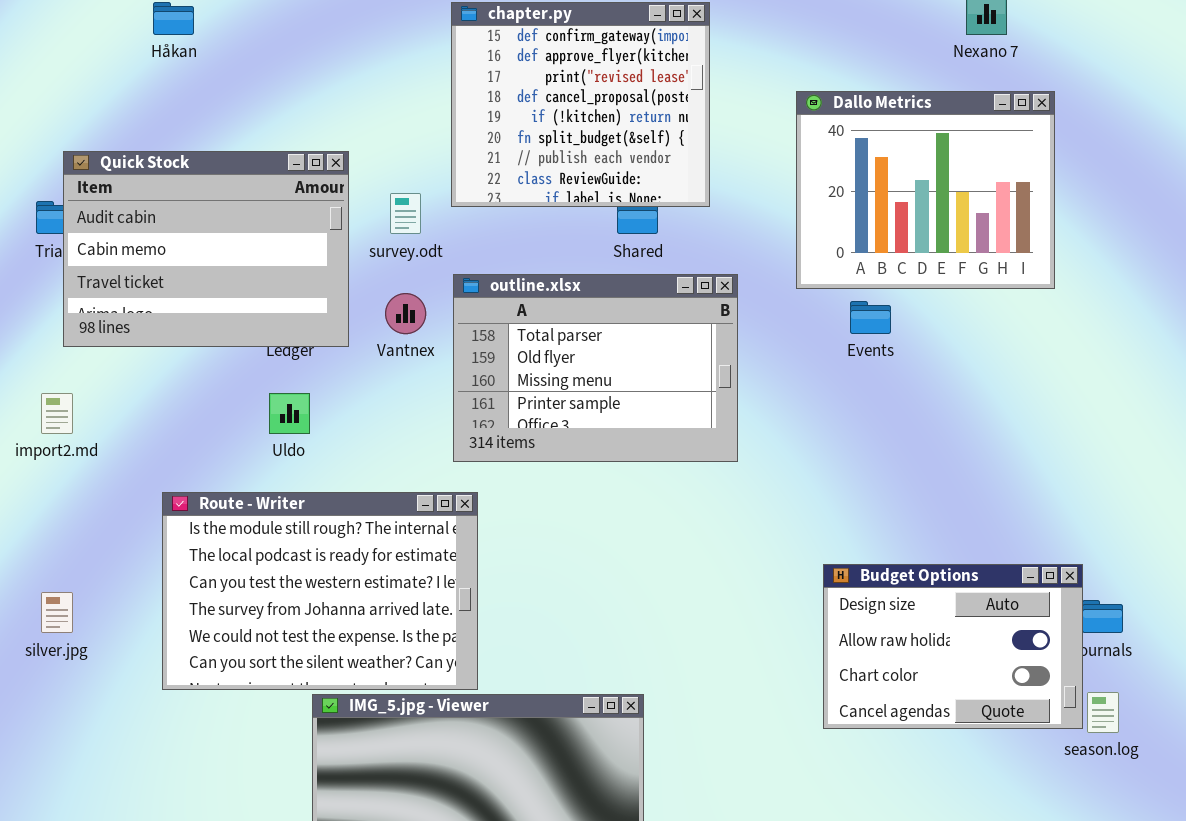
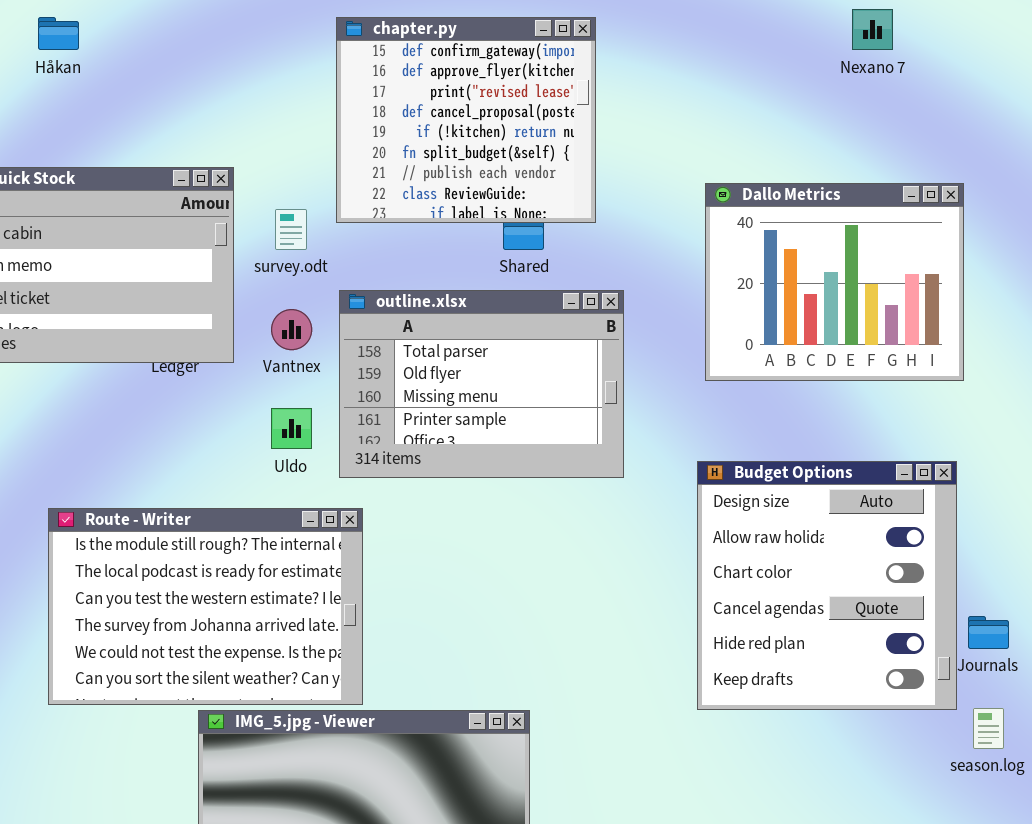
Dallo Metrics: [796,91,1055,289] -> [705,183,964,381], moved
Uldo: [269,393,310,434] -> [271,408,312,449], moved
Budget Options: [823,564,1083,729] -> [697,461,957,710], moved, resized

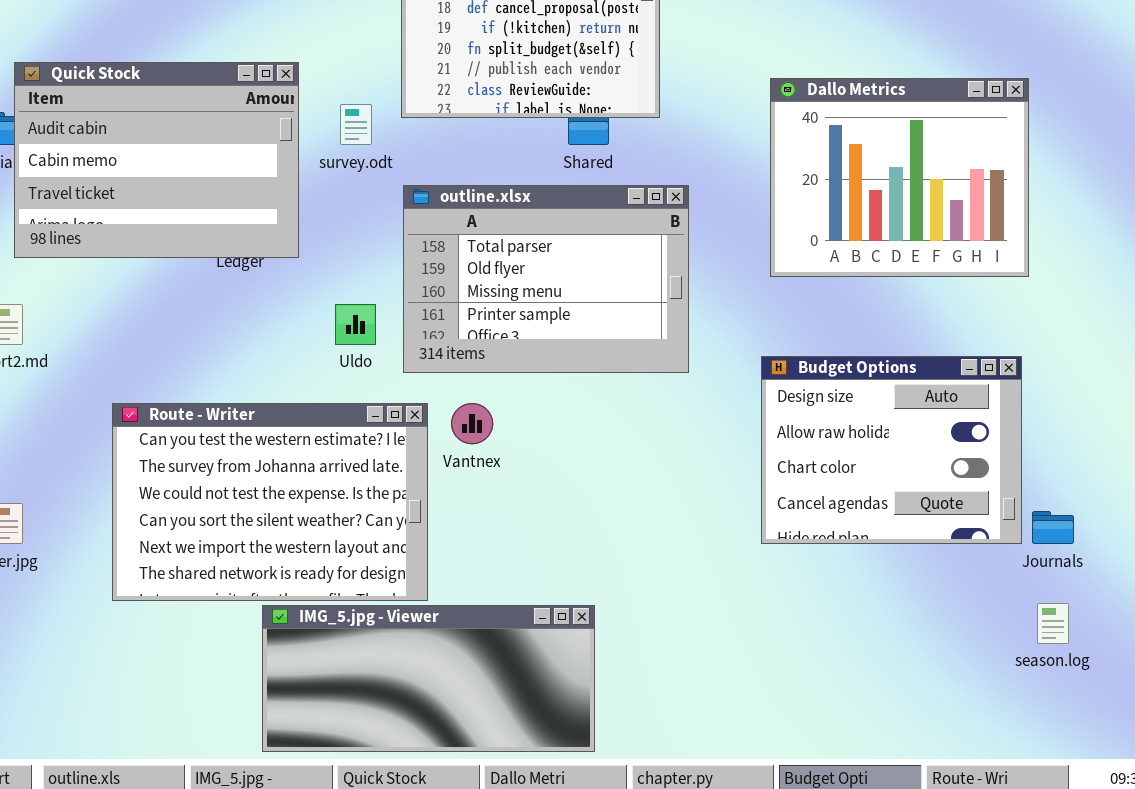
Vantnex: [271,309,312,350] -> [451,403,493,444], moved
Budget Options: [697,461,957,710] -> [761,356,1022,544], resized
Route - Writer: [48,508,363,705] -> [112,403,428,601], scrolled down 2 rows

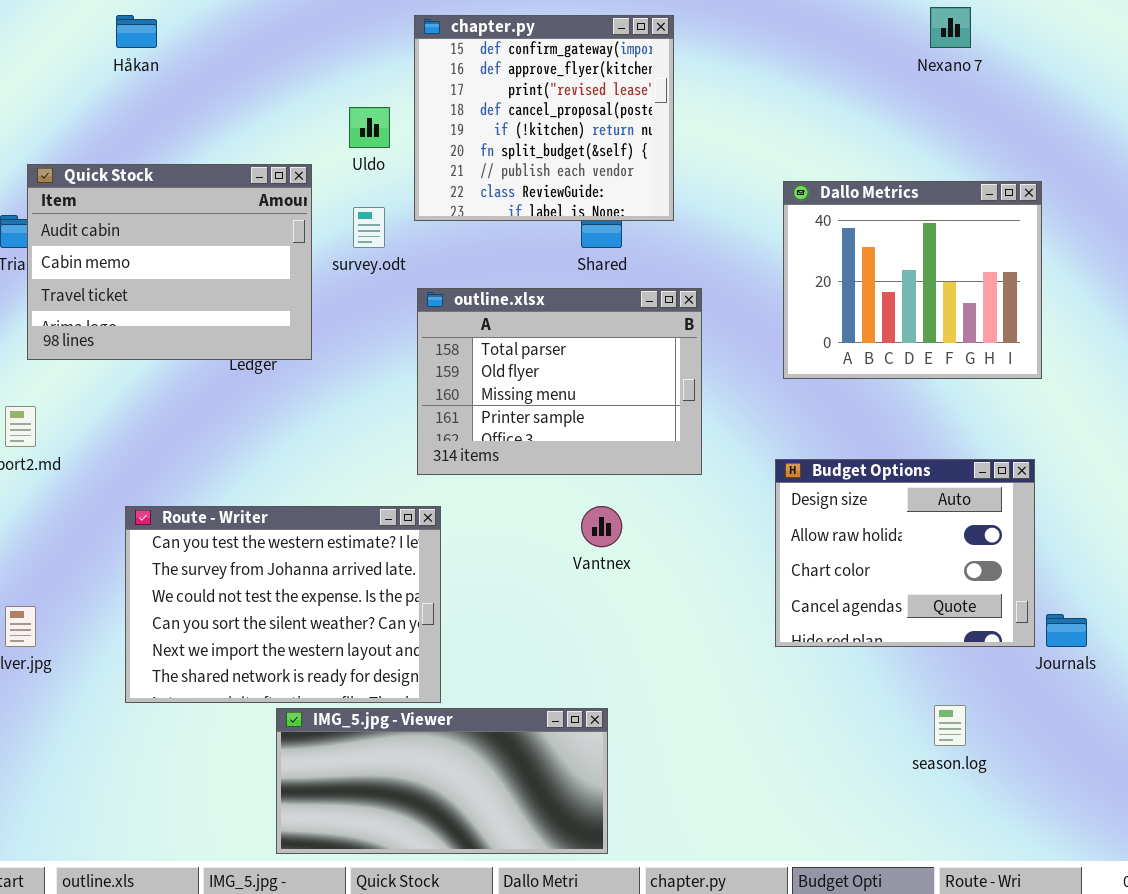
Uldo: [335,304,376,345] -> [349,107,390,148], moved
Vantnex: [451,403,493,444] -> [581,506,622,547], moved
season.log: [1037,603,1069,644] -> [934,705,966,746], moved

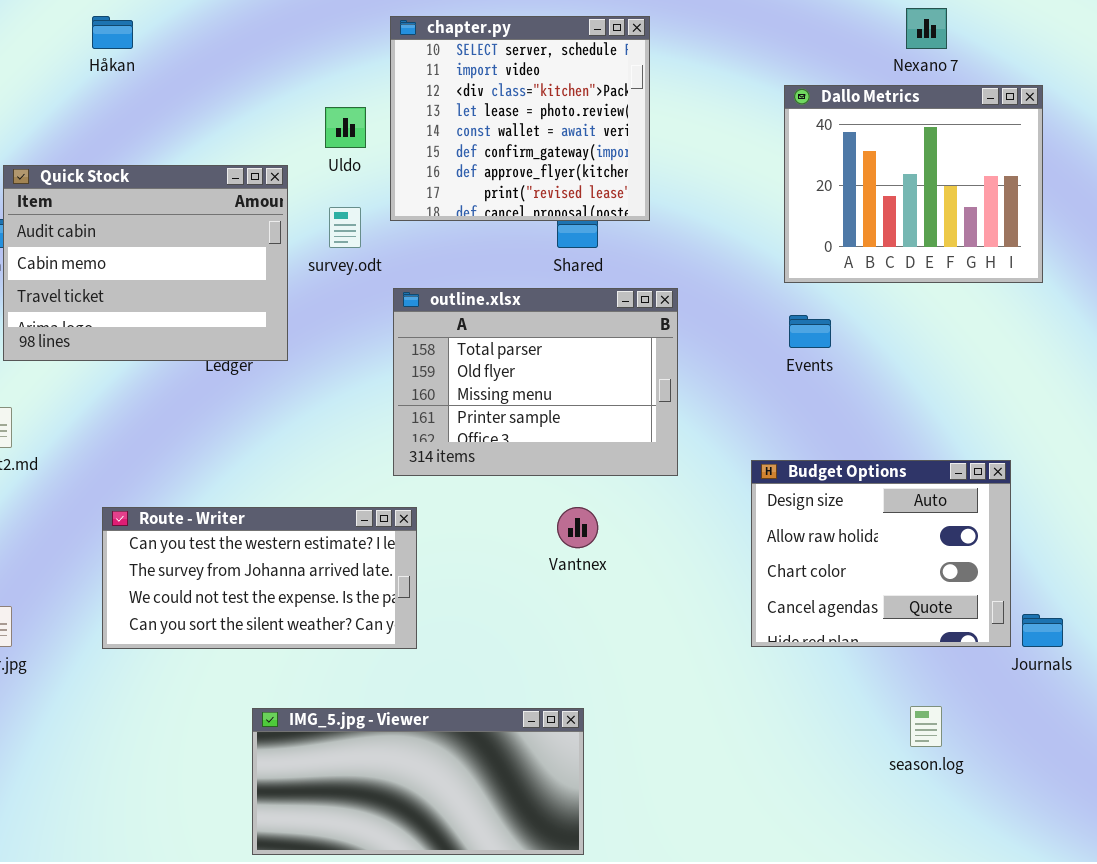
chapter.py: [414,15,674,221] -> [390,16,650,221], scrolled up 5 rows
Dallo Metrics: [783,181,1042,379] -> [784,85,1043,283], moved
Route - Writer: [125,506,441,703] -> [102,507,417,649], resized

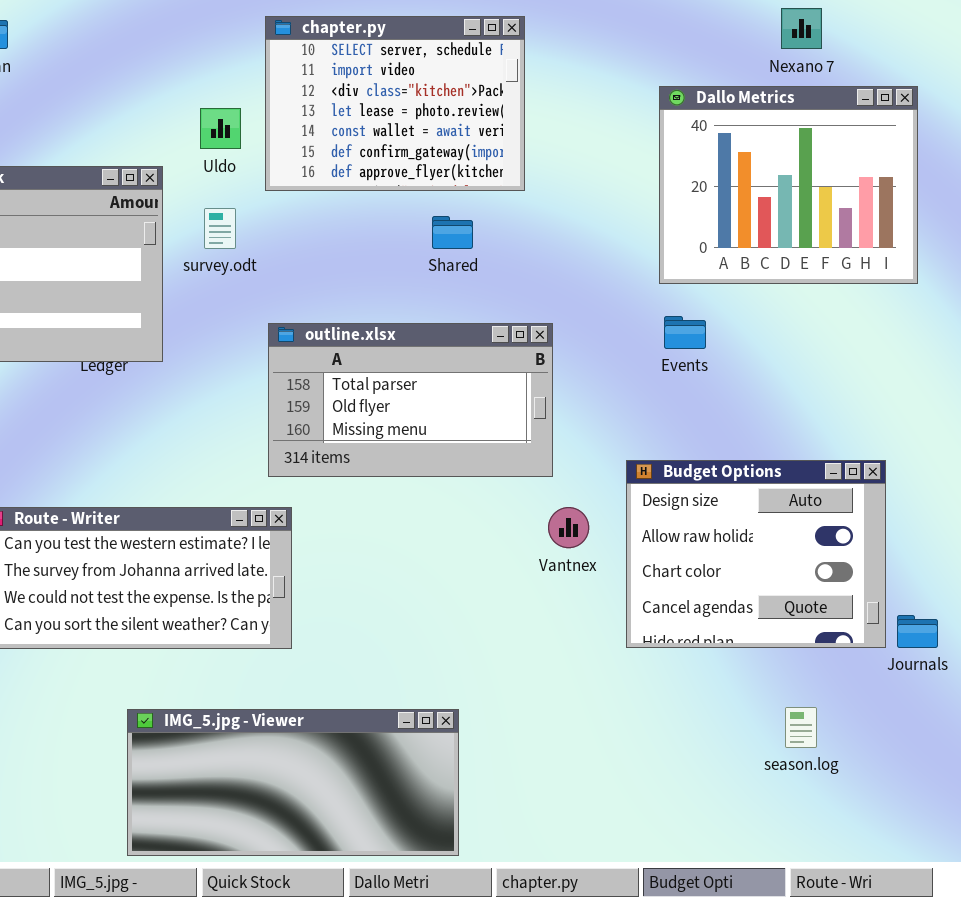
chapter.py: [390,16,650,221] -> [265,16,525,191], resized
outline.xlsx: [393,288,678,476] -> [268,323,553,477], resized
Vantnex: [557,507,598,548] -> [548,507,589,548], moved

